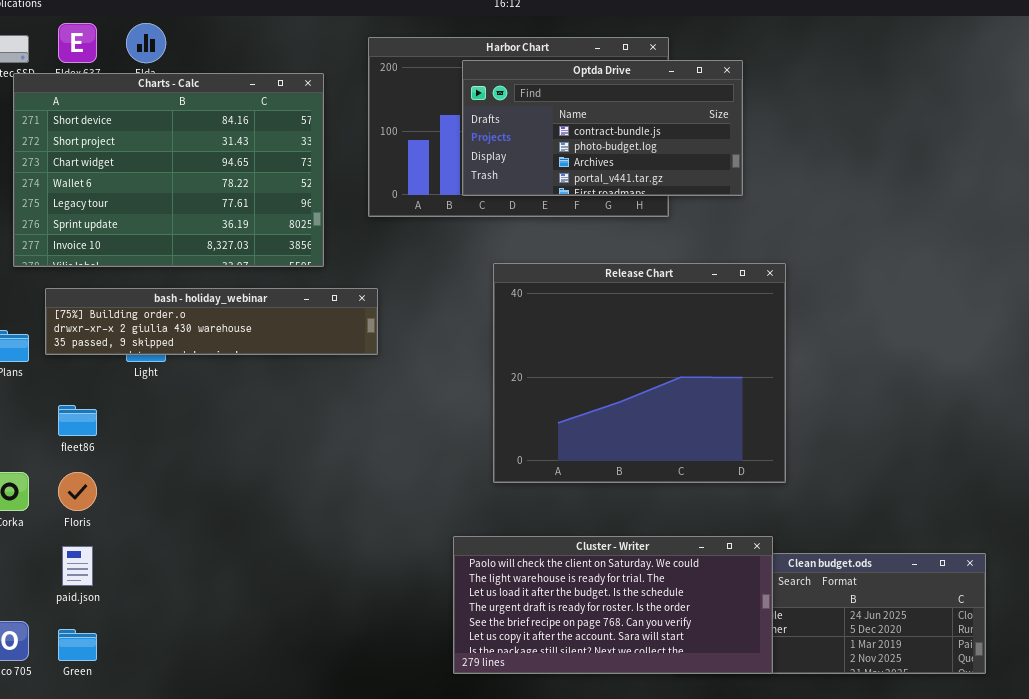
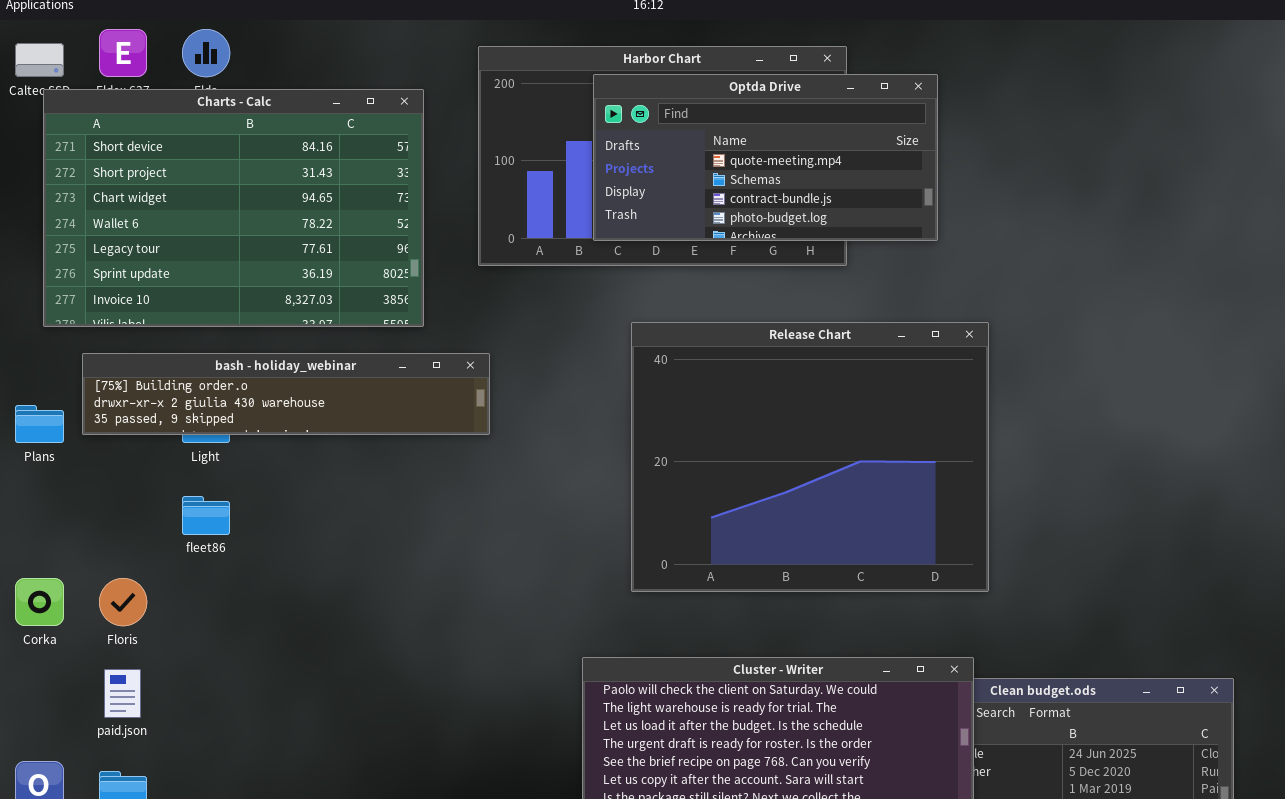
Optda Drive: [462,60,743,196] -> [593,74,938,241], scrolled up 2 rows
fleet86: [58,405,97,436] -> [182,496,230,535], moved

